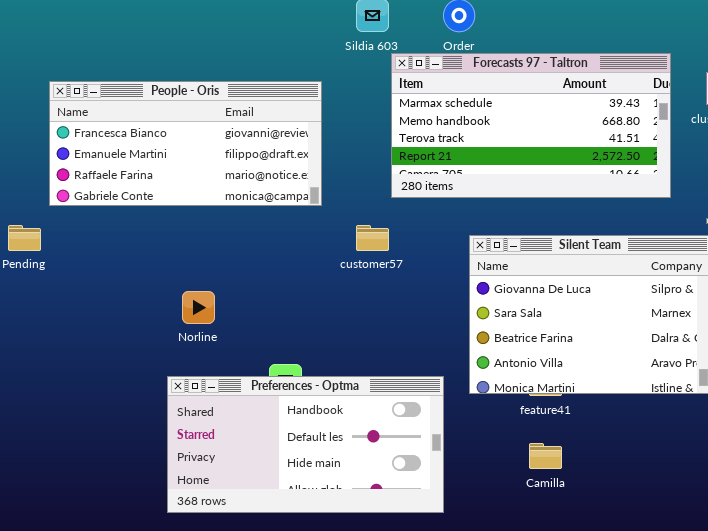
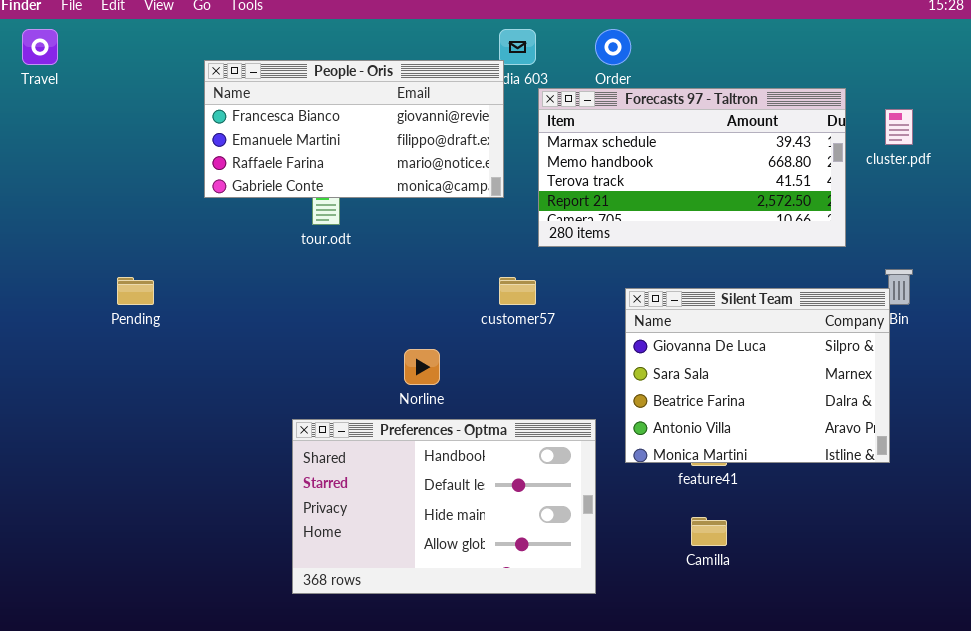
People - Oris: [49,81,322,206] -> [204,60,504,198], moved
Norline: [182,291,215,324] -> [404,349,440,385], moved
Preferences - Optma: [167,376,444,513] -> [292,419,596,594], resized

